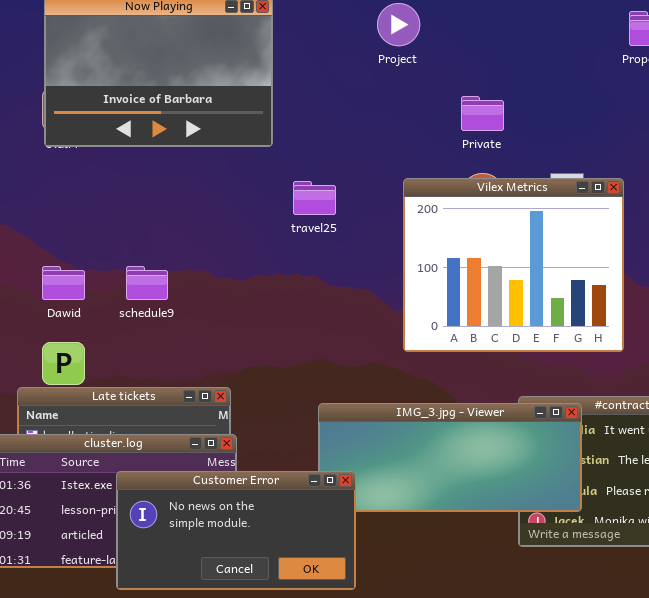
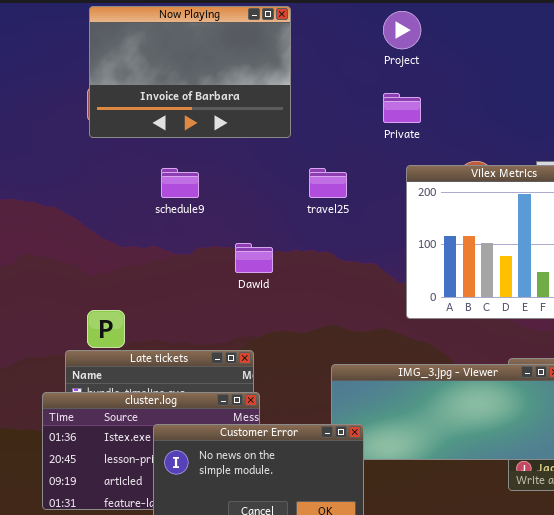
Private: [461,96,504,131] -> [383,93,421,123], moved
Dawid: [42,266,85,300] -> [235,243,273,273], moved
schedule9: [126,266,168,300] -> [161,168,199,198], moved

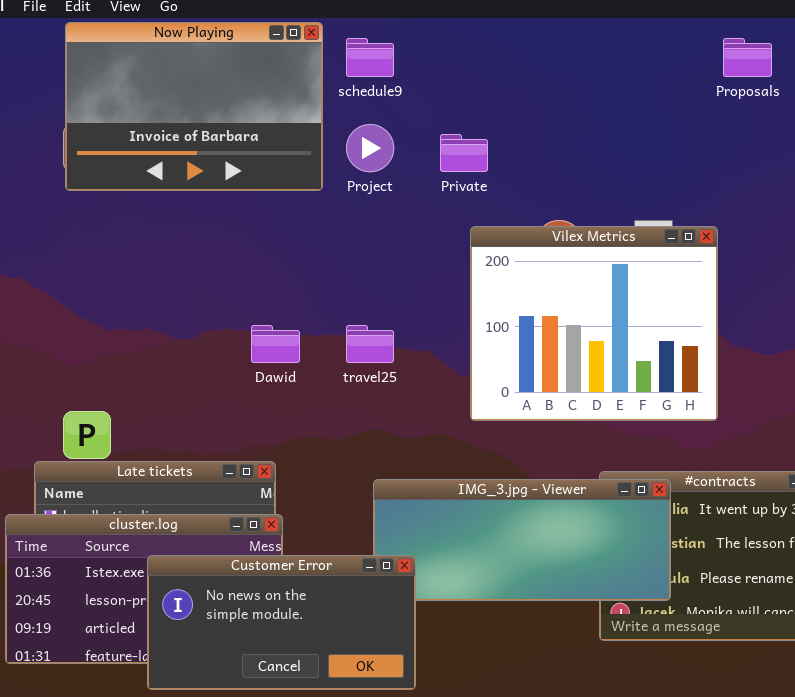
Project: [383,11,421,49] -> [346,124,394,172], moved
schedule9: [161,168,199,198] -> [346,38,394,77], moved
travel25: [309,168,347,198] -> [346,325,394,363], moved

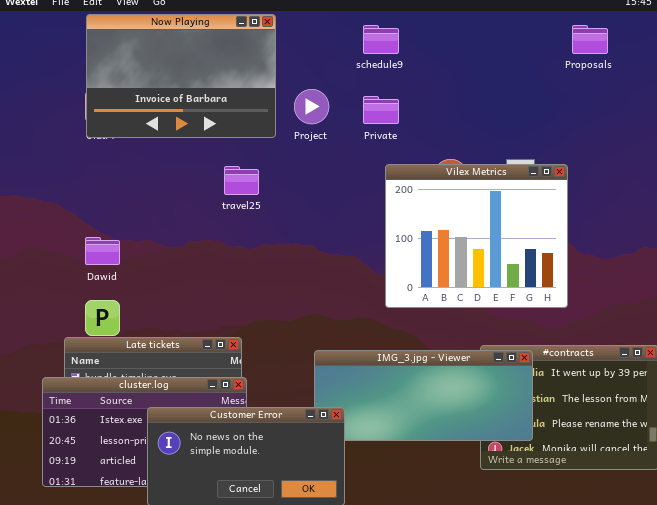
schedule9: [346,38,394,77] -> [363,25,399,54], moved
Dawid: [251,325,300,363] -> [85,237,120,265], moved
travel25: [346,325,394,363] -> [224,166,259,195], moved

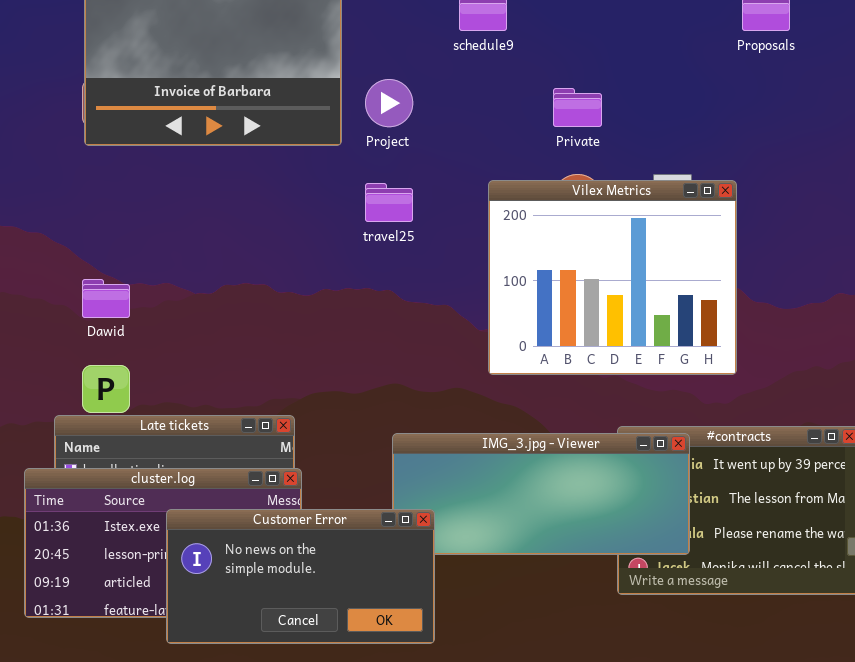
Private: [363,96,399,124] -> [553,88,602,127], moved
travel25: [224,166,259,195] -> [365,183,413,222], moved

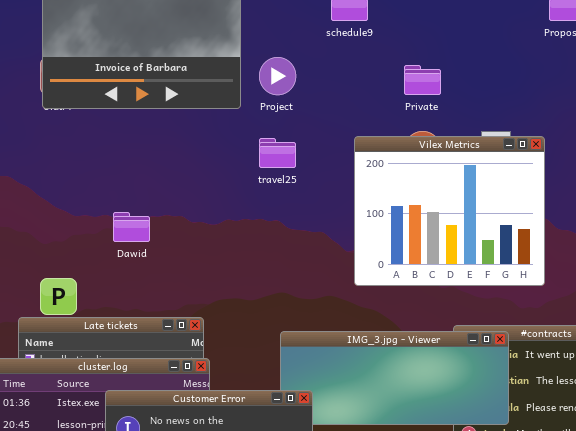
Dawid: [82,279,130,318] -> [113,212,150,242], moved

